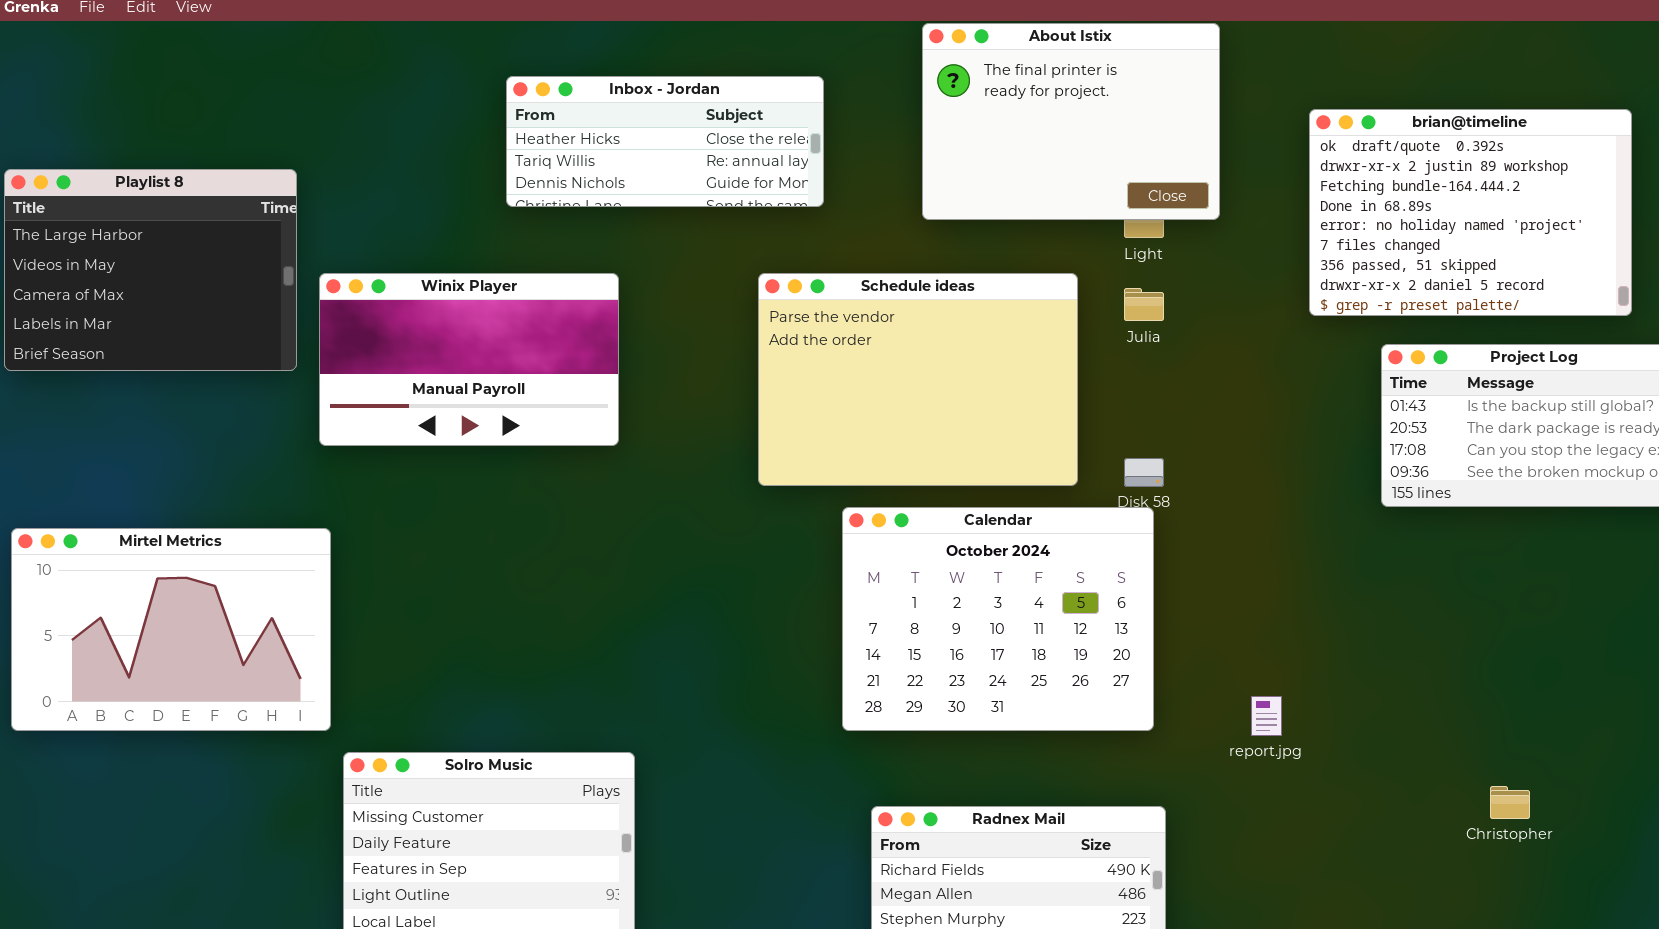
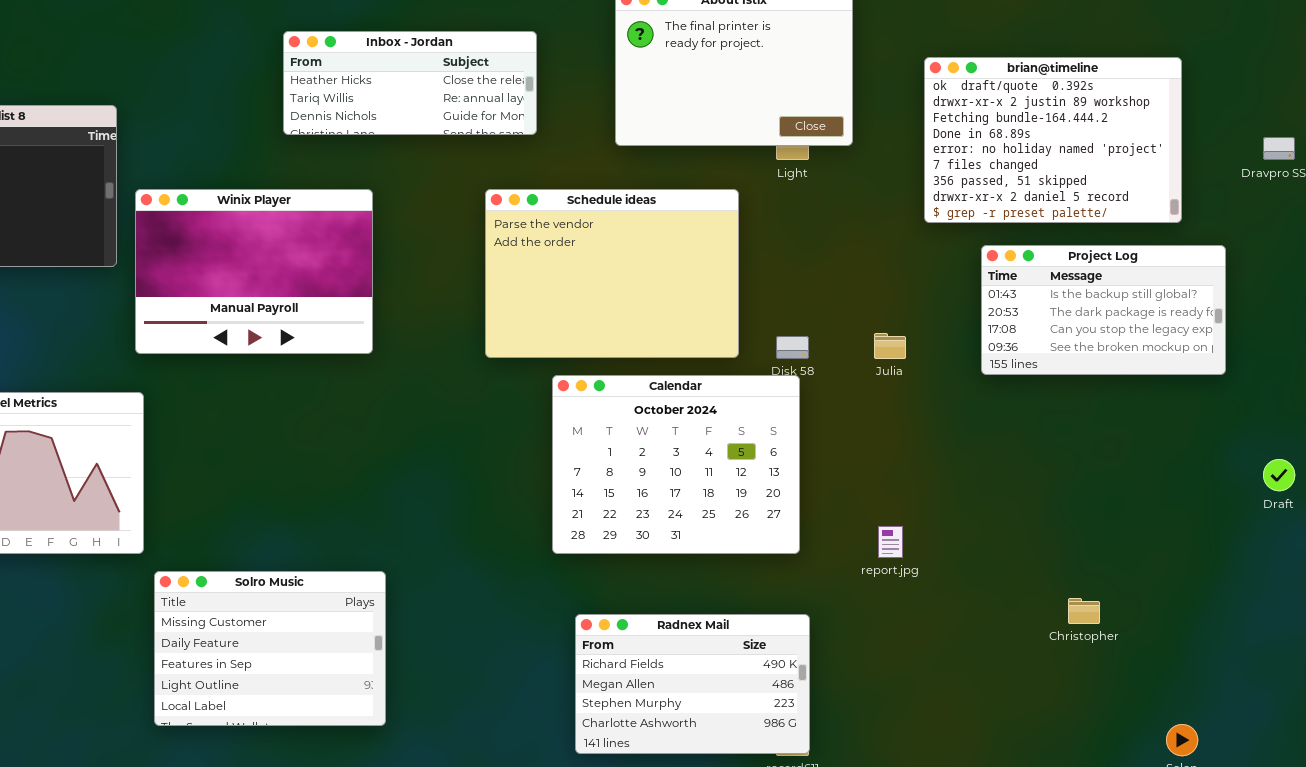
Winix Player: [319,273,619,446] -> [135,189,373,354], resized
Julia: [1124,288,1164,321] -> [874,333,906,359], moved

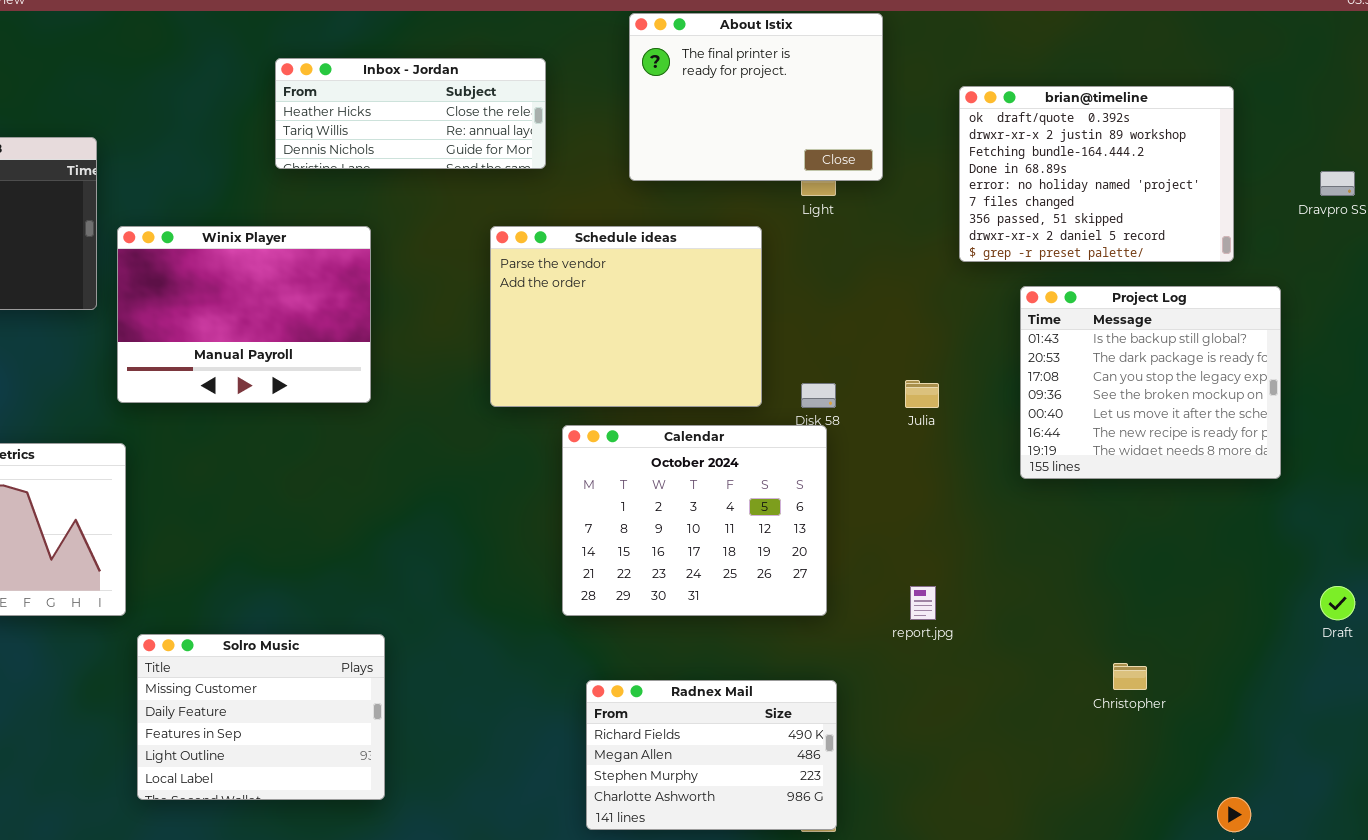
Project Log: [981,245,1226,375] -> [1020,286,1281,479], resized
Draft: [1263,459,1295,491] -> [1320,586,1355,620], moved

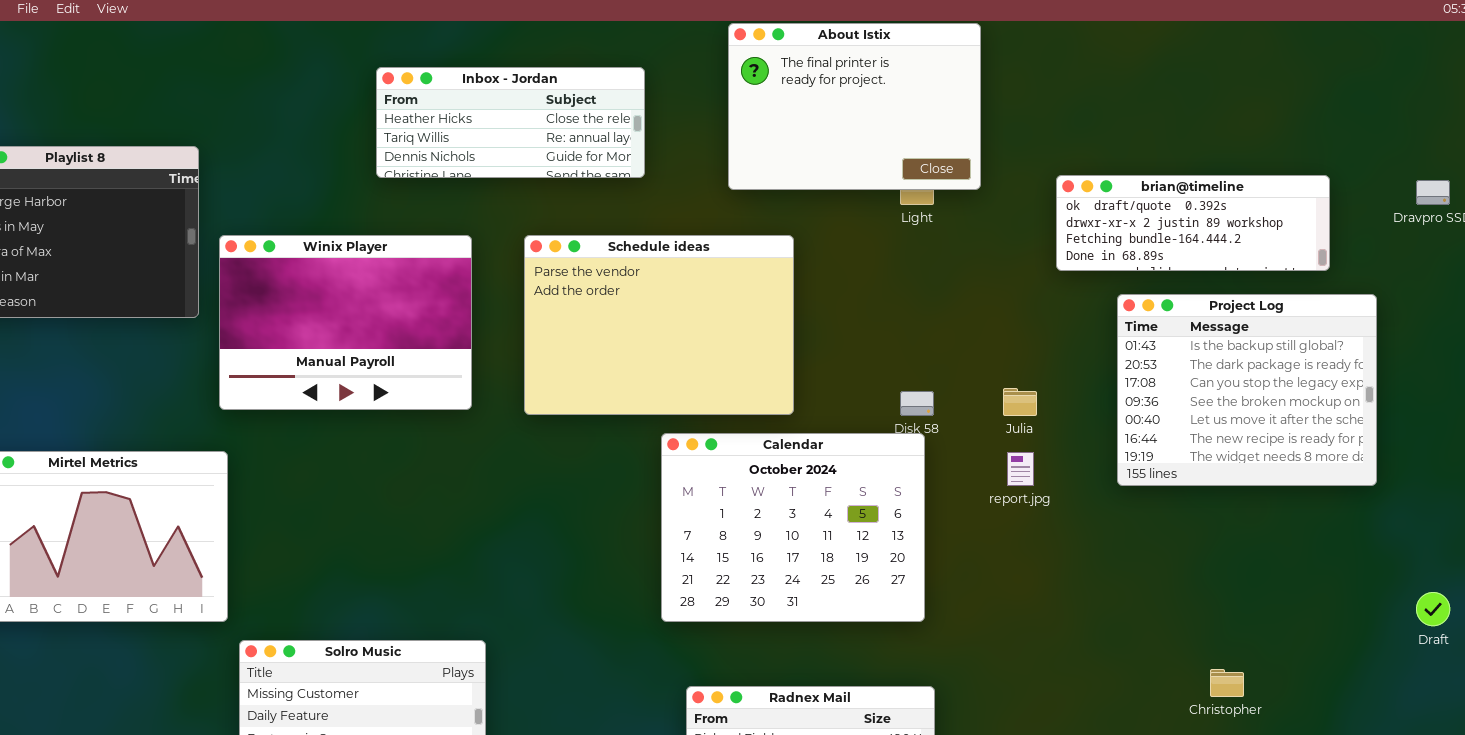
brian@timeline: [959,86,1234,262] -> [1056,175,1330,271], resized
Schedule ideas: [490,226,762,407] -> [524,235,794,415], moved
report.jpg: [910,586,936,620] -> [1007,452,1034,486], moved

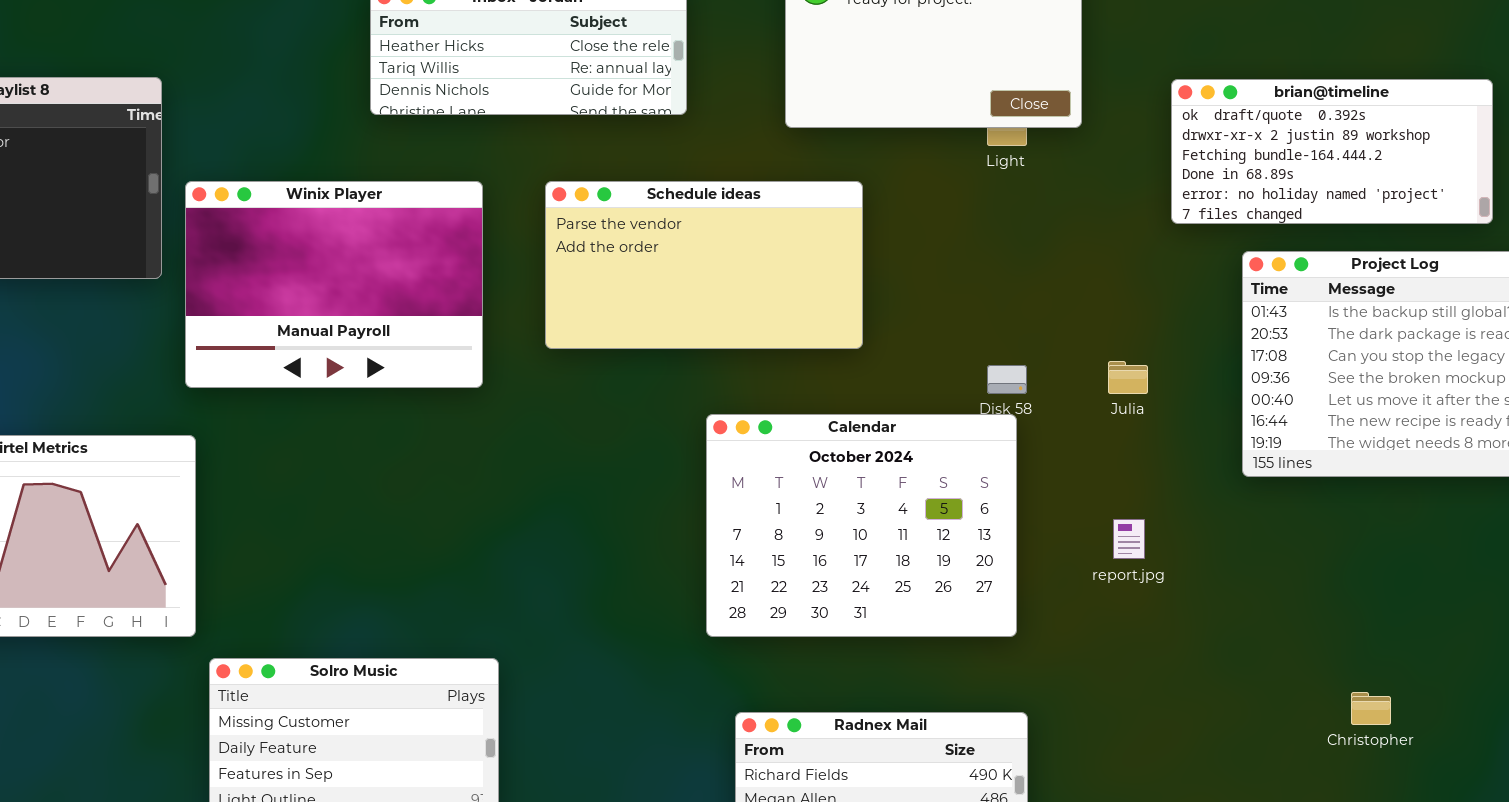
brian@timeline: [1056,175,1330,271] -> [1171,79,1493,224], resized
Schedule ideas: [524,235,794,415] -> [545,181,863,349], resized
report.jpg: [1007,452,1034,486] -> [1113,519,1145,559], moved

